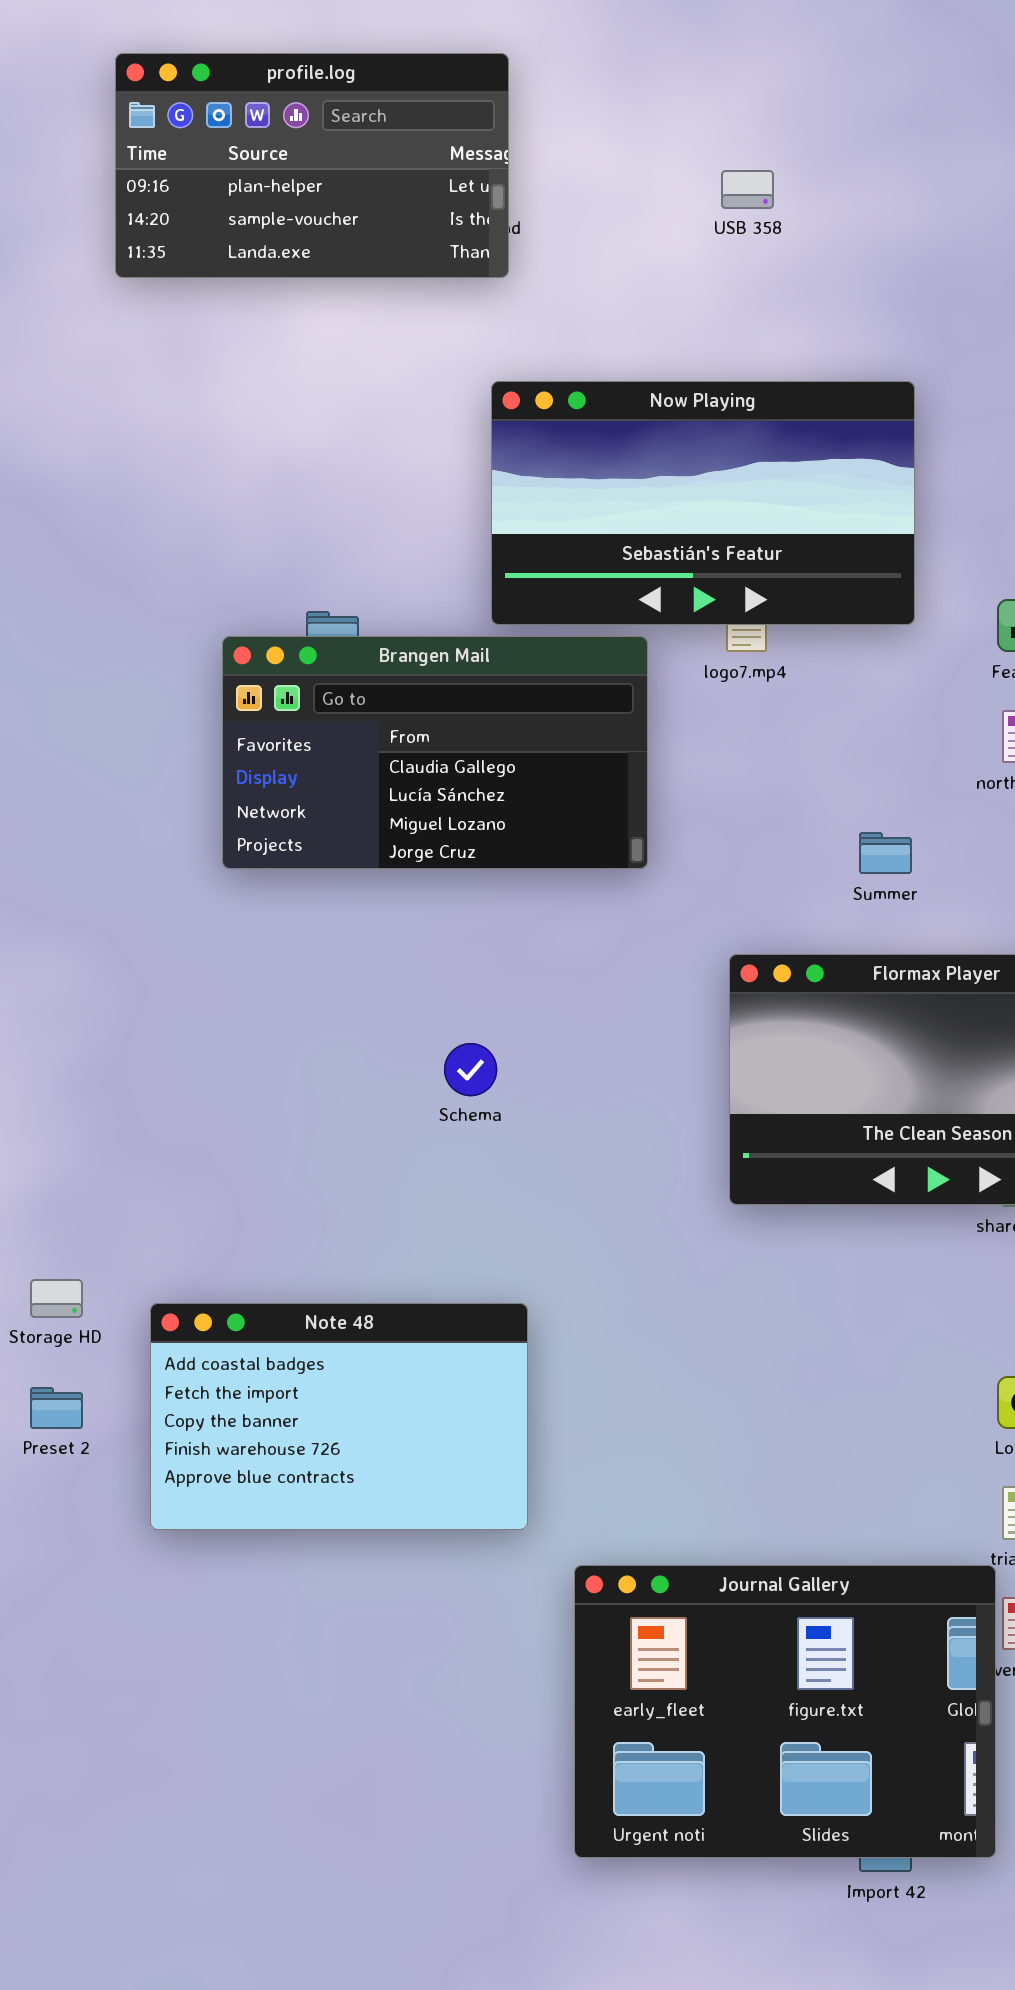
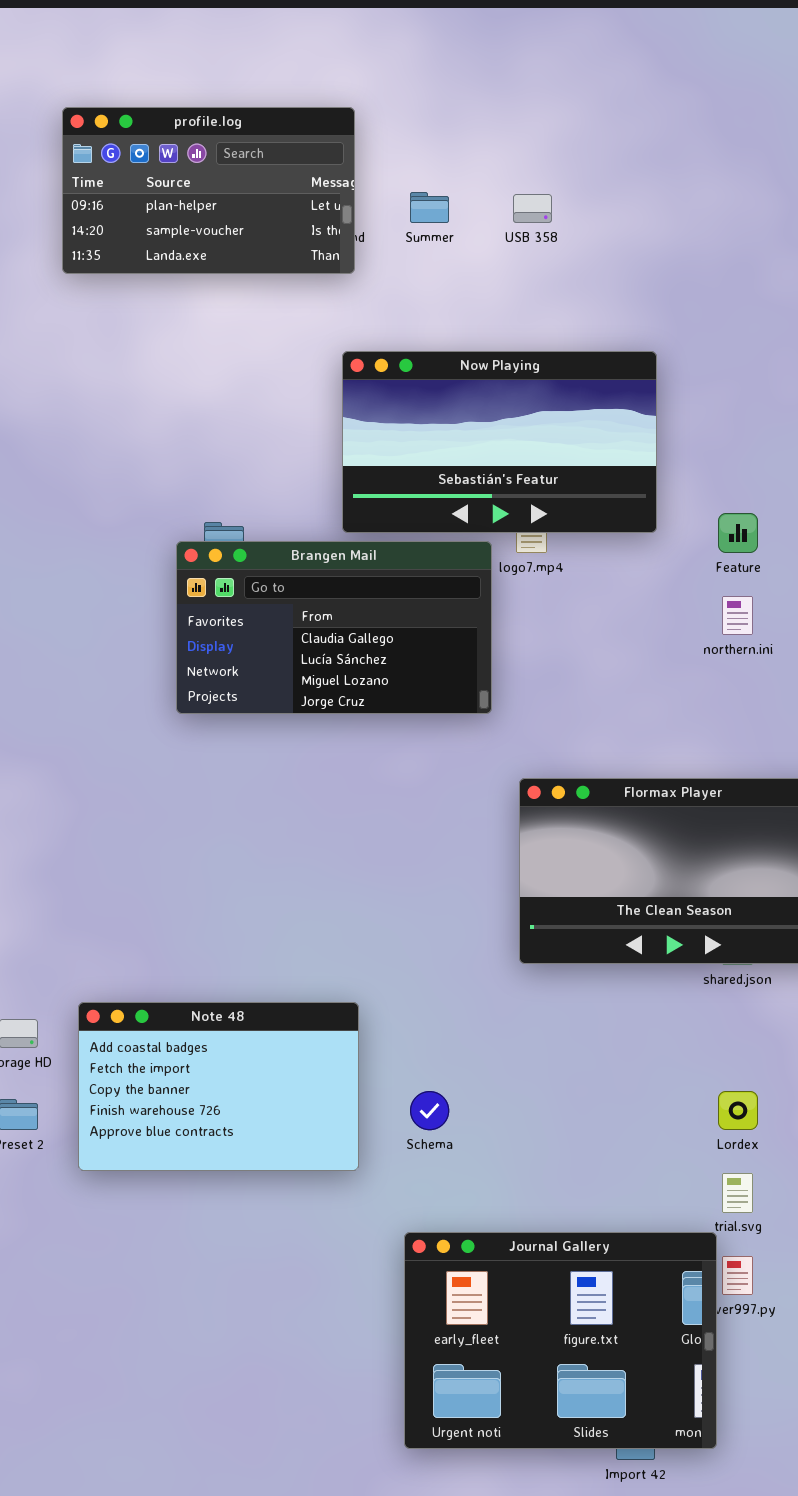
Brangen Mail: [222,636,648,869] -> [176,541,492,714], moved
Summer: [859,832,912,874] -> [410,192,449,223], moved
Schema: [444,1043,497,1096] -> [410,1091,449,1130], moved
Note 48: [150,1303,528,1530] -> [78,1002,359,1171], moved

